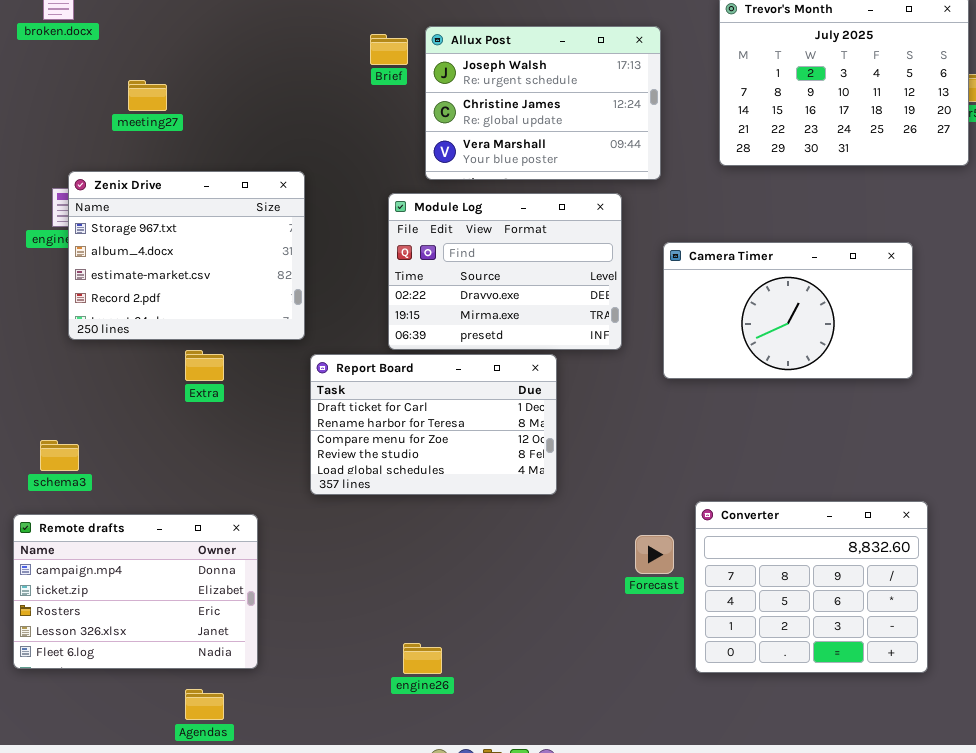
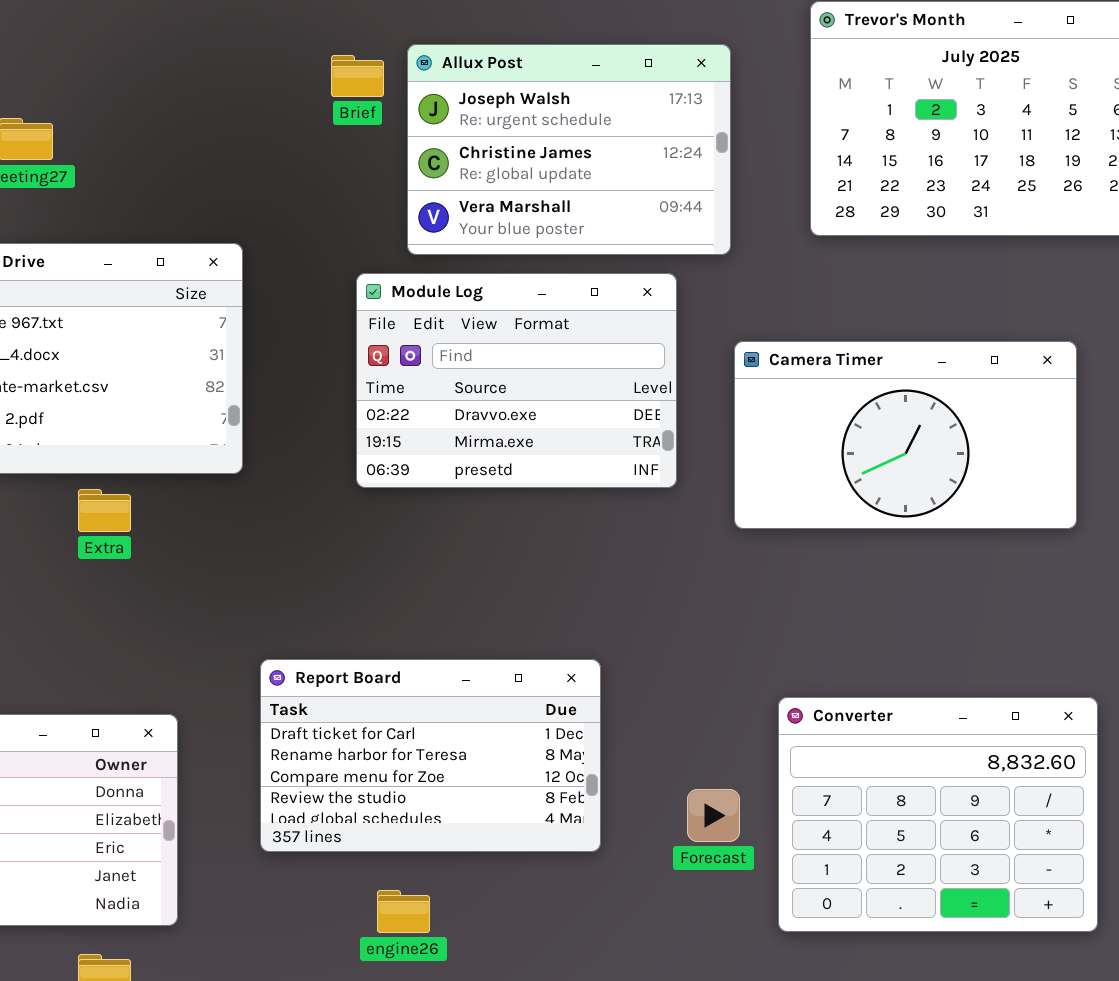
Report Board: [310,354,557,495] -> [260,659,601,852], moved
Forecast: [635,535,674,574] -> [687,789,740,842], moved

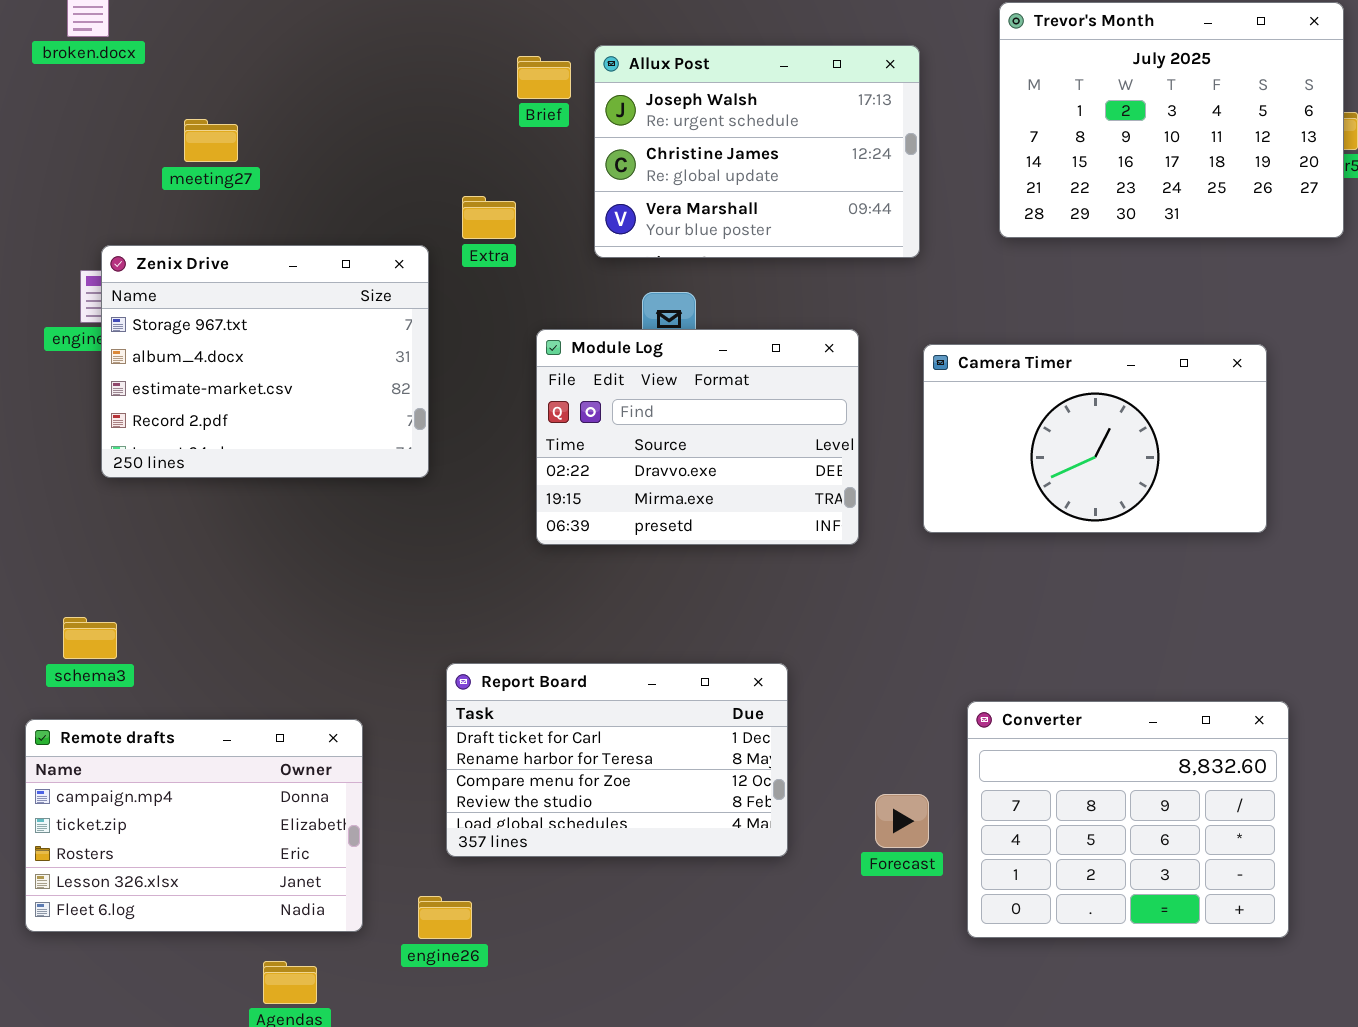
Module Log: [356,273,677,488] -> [536,329,859,545], moved
Extra: [78,489,131,532] -> [462,196,516,239], moved
engine26: [377,890,430,933] -> [418,896,472,939], moved

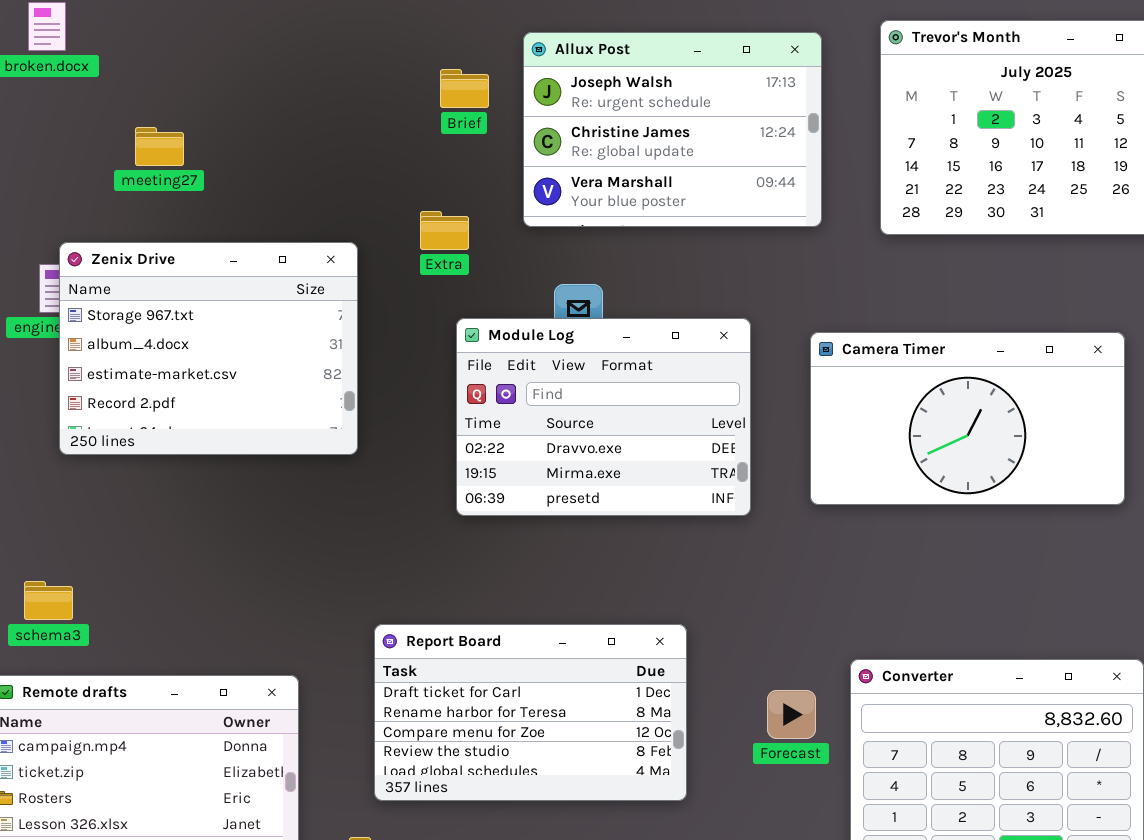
Allux Post: [594,45,920,258] -> [523,32,822,227], moved
Extra: [462,196,516,239] -> [420,211,469,250], moved
Forecast: [875,794,929,848] -> [767,690,816,739], moved

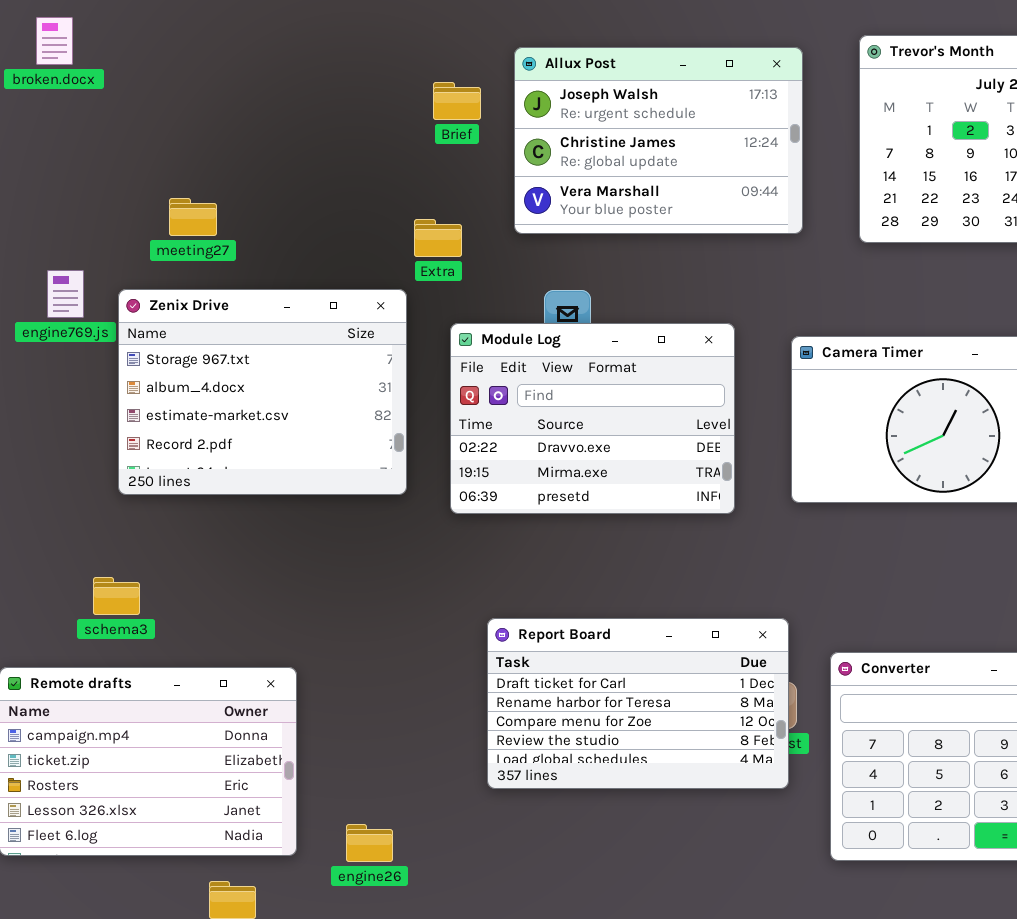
meeting27: [135,127,184,166] -> [169,198,217,236], moved
Zenix Drive: [59,242,358,455] -> [118,289,407,495], moved
schema3: [24,581,73,620] -> [93,577,140,615], moved
Report Board: [374,624,687,801] -> [487,618,789,789], moved

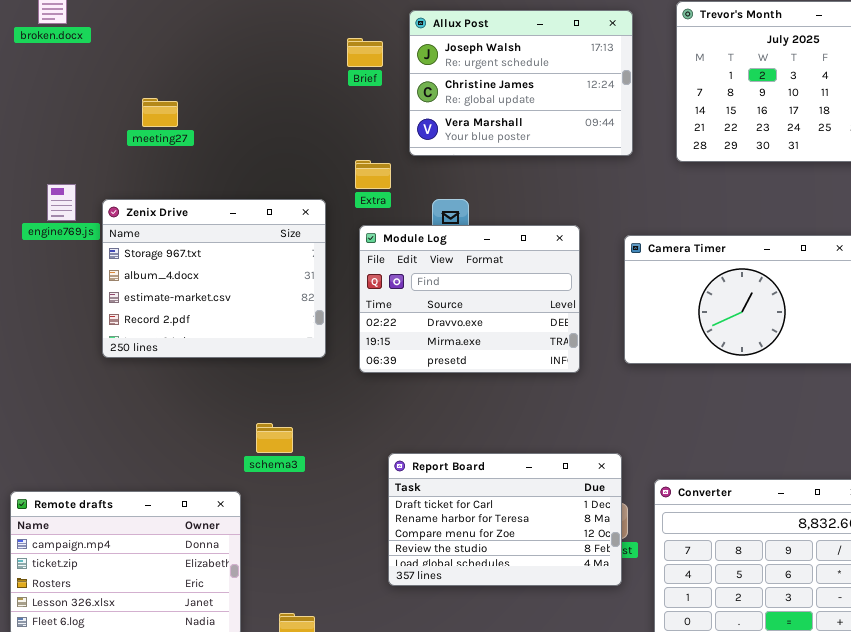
meeting27: [169,198,217,236] -> [142,98,178,127], moved
Extra: [414,219,462,257] -> [355,160,391,189], moved
schema3: [93,577,140,615] -> [256,423,293,453], moved

